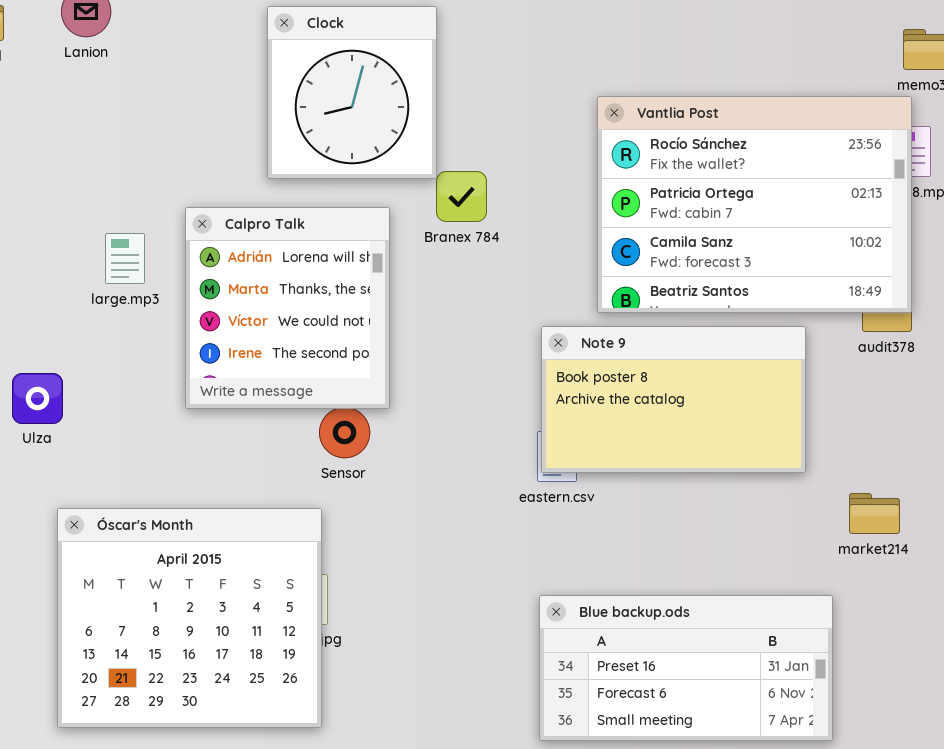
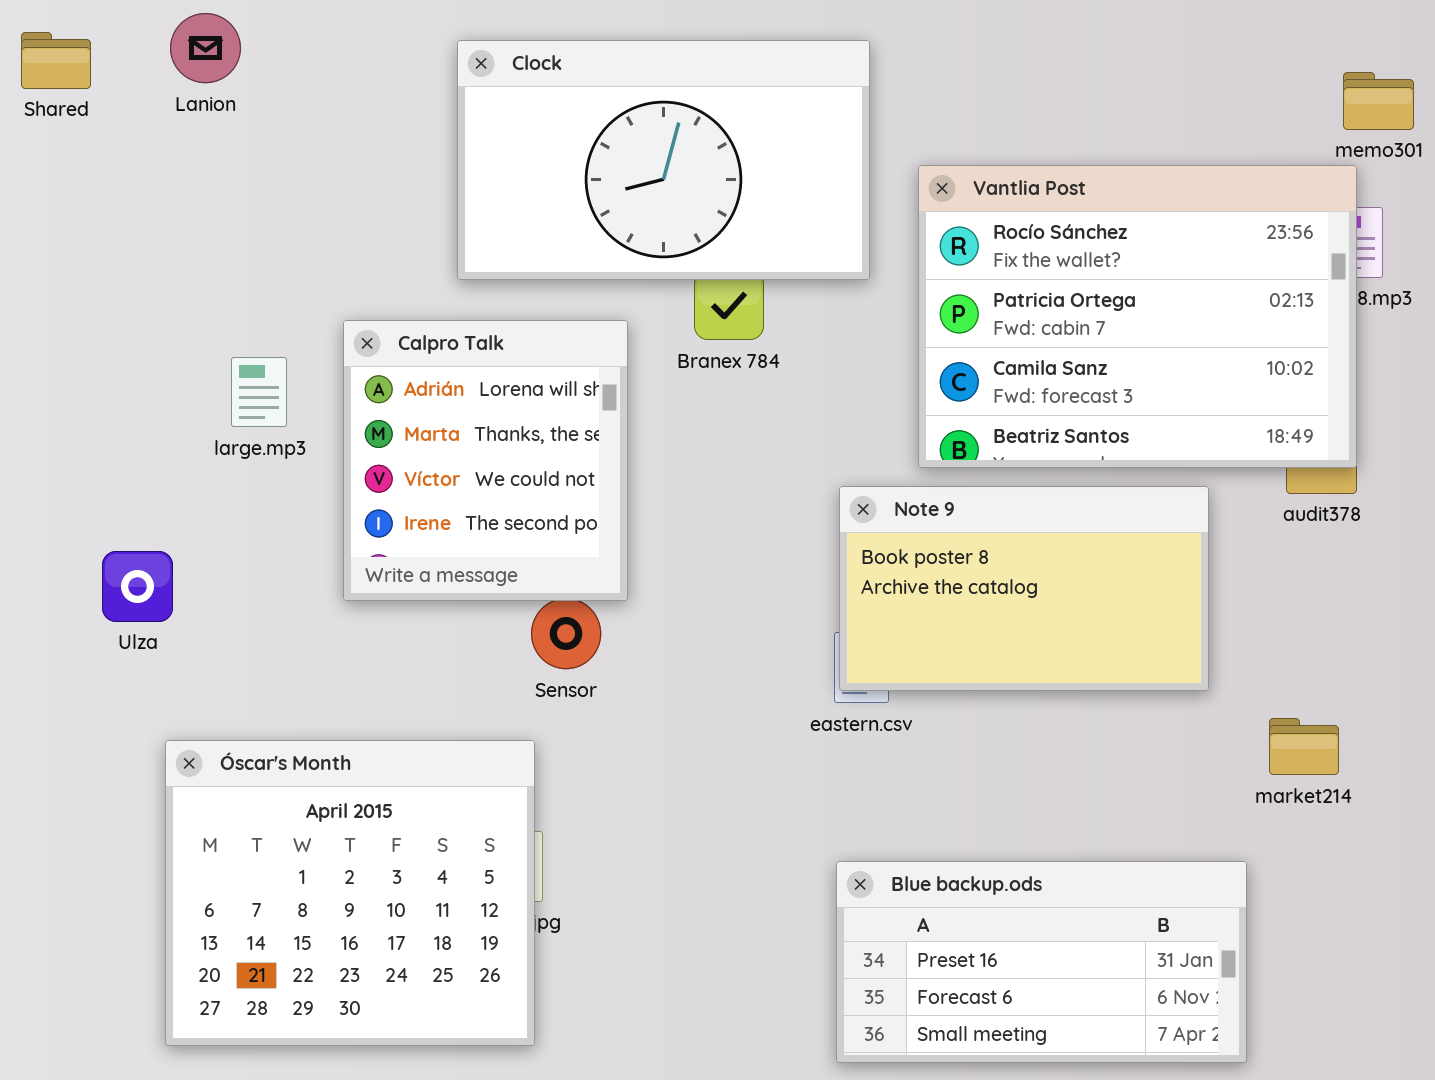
Clock: [267,6,437,179] -> [457,40,870,280], resized

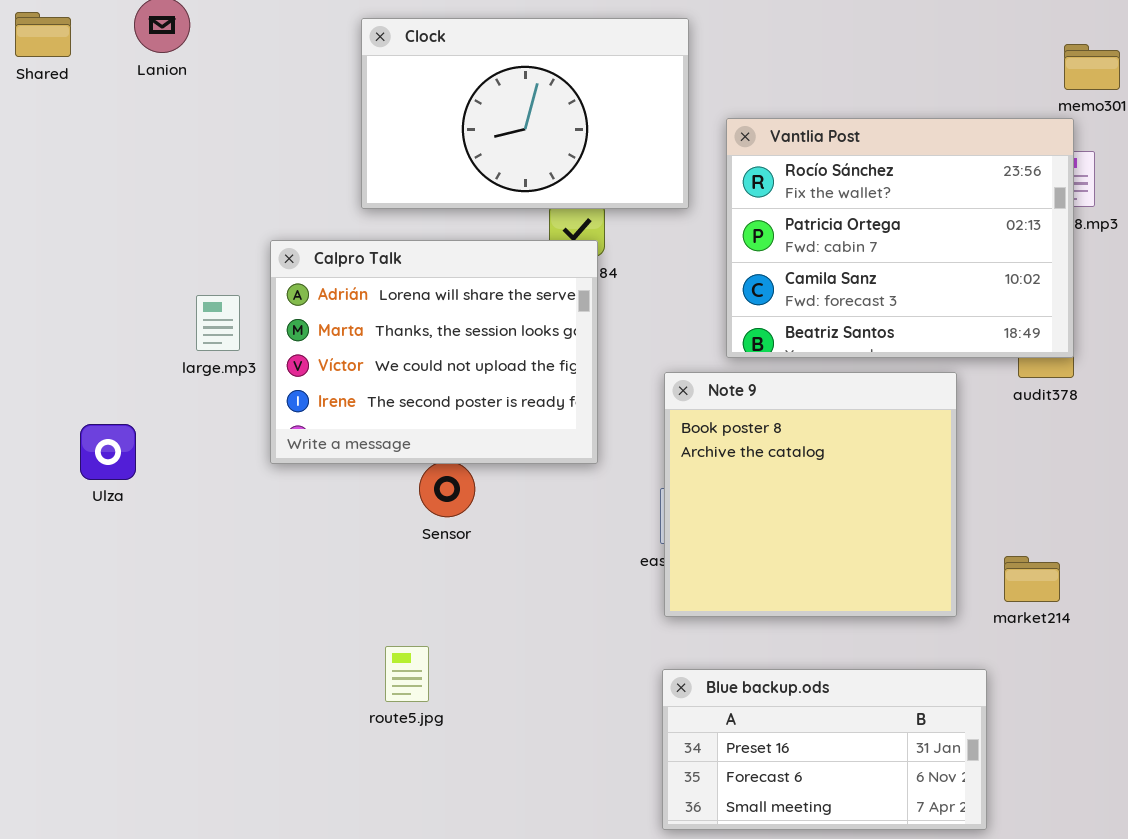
Calpro Talk: [343,320,628,601] -> [270,240,598,464], resized
large.mp3: [231,357,287,427] -> [196,295,240,351], moved
Note 9: [839,486,1209,691] -> [664,372,957,617], resized
Óscar's Month: [165,740,535,1046] -> none, closed

